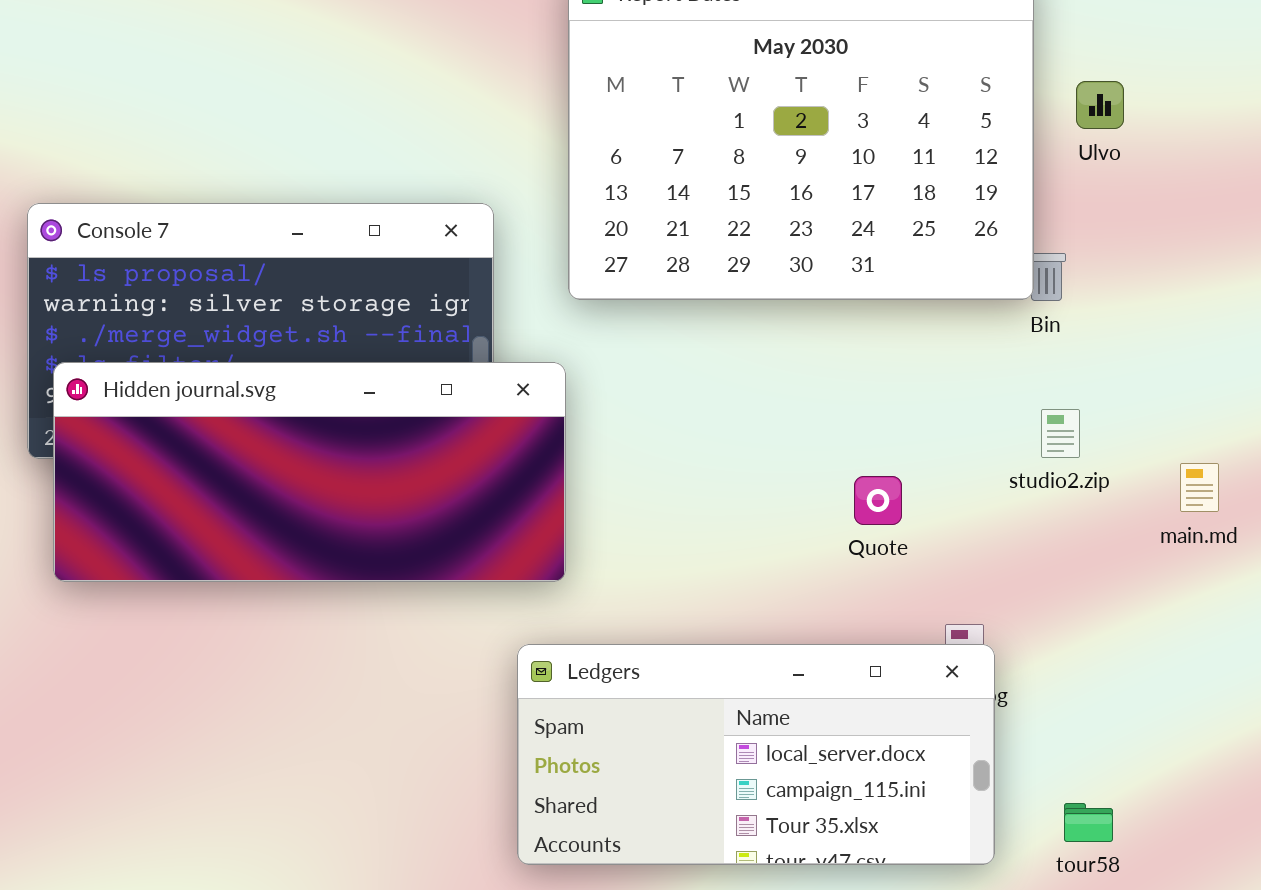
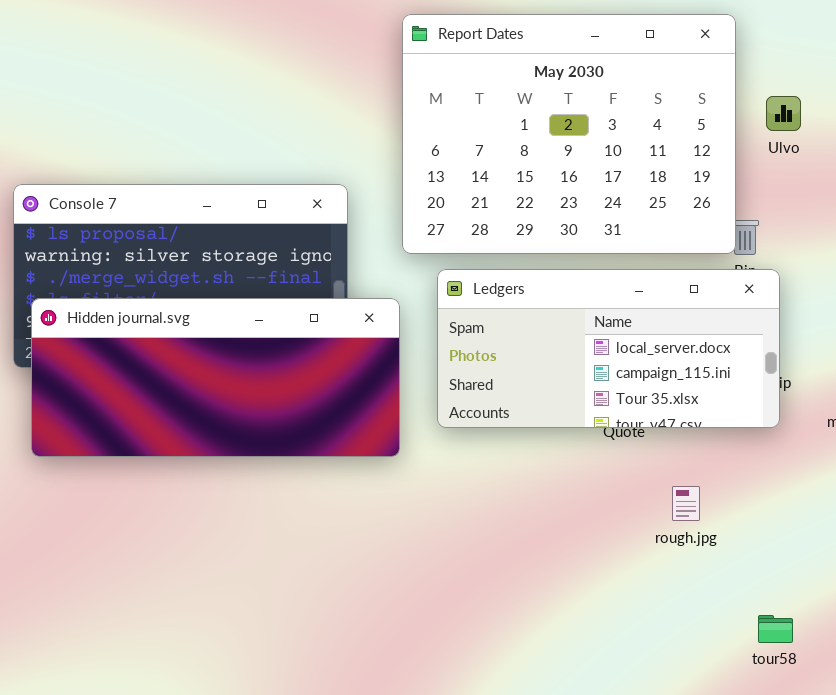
Ledgers: [517,644,995,865] -> [437,269,780,428], moved

